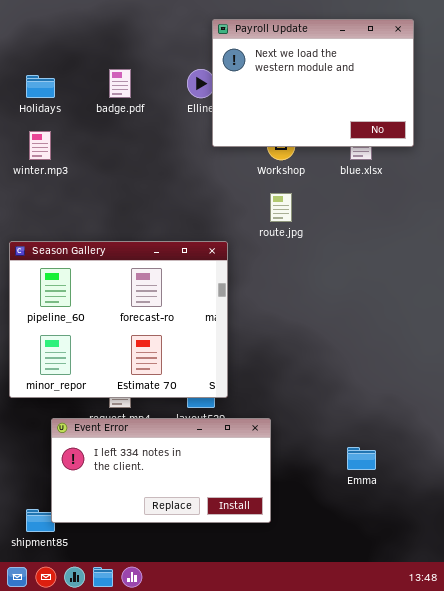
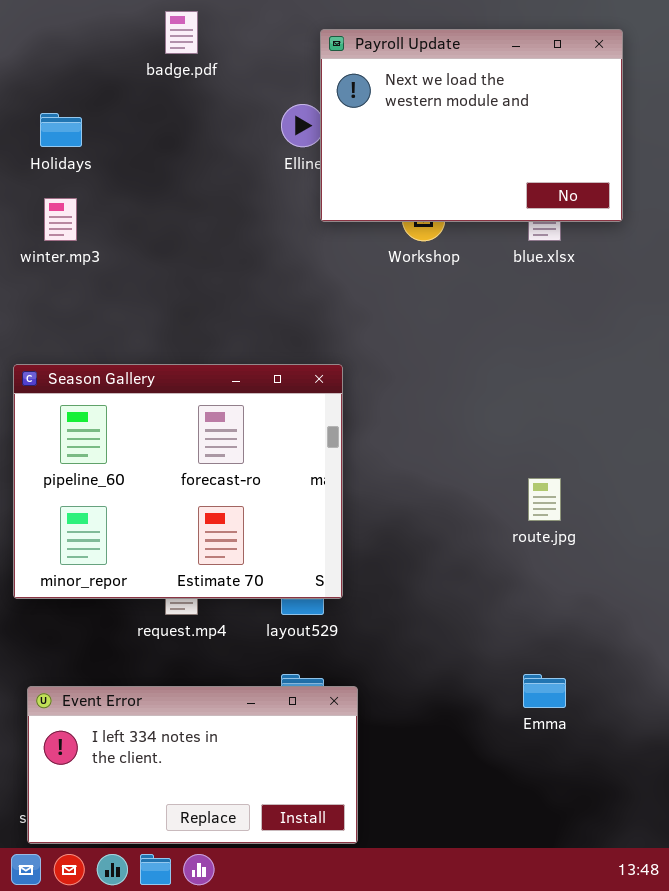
badge.pdf: [109,69,131,98] -> [165,11,198,54], moved
route.jpg: [270,193,292,222] -> [528,478,561,521], moved
Event Error: [51,418,271,523] -> [27,686,358,844], moved

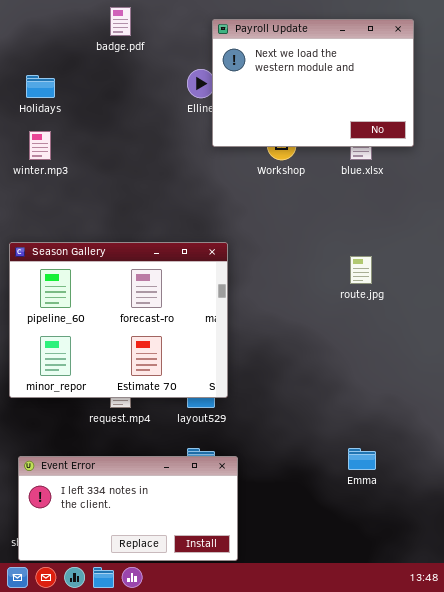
route.jpg: [528,478,561,521] -> [350,256,372,284], moved

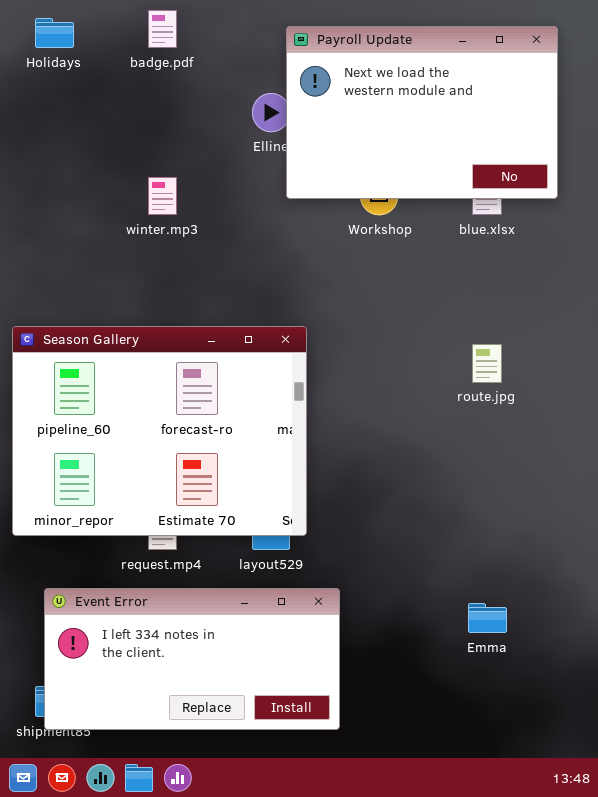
Holidays: [26,75,55,98] -> [35,18,74,48], moved
winter.mp3: [29,131,51,160] -> [148,177,177,215], moved
Event Error: [18,456,238,561] -> [44,588,340,730], moved

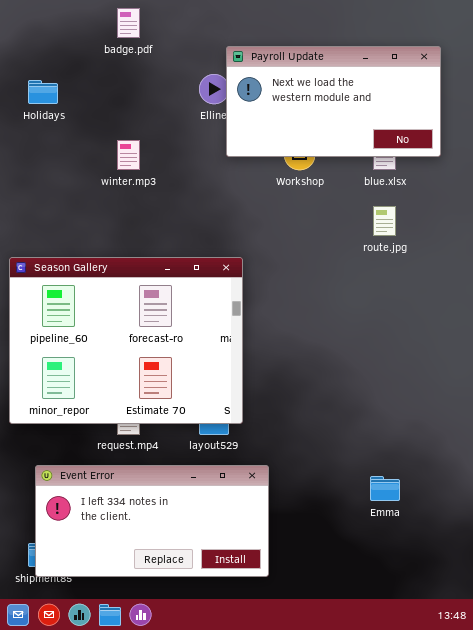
Holidays: [35,18,74,48] -> [28,80,58,104], moved
Payroll Update: [286,26,558,199] -> [226,46,441,157], resized
route.jpg: [472,344,502,383] -> [373,206,396,236], moved

